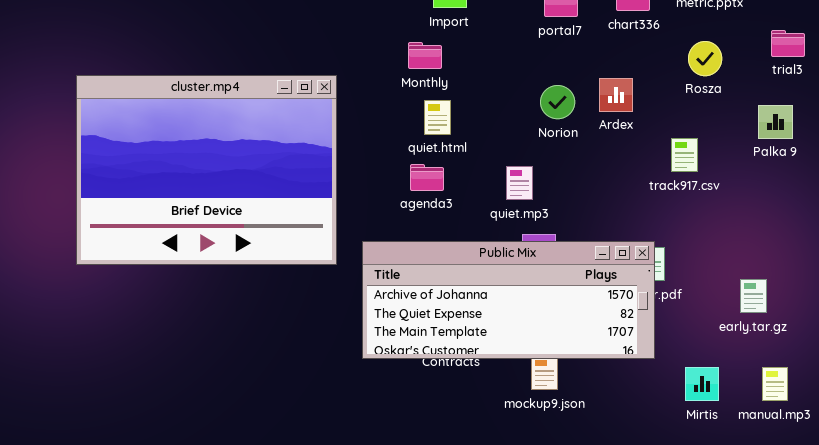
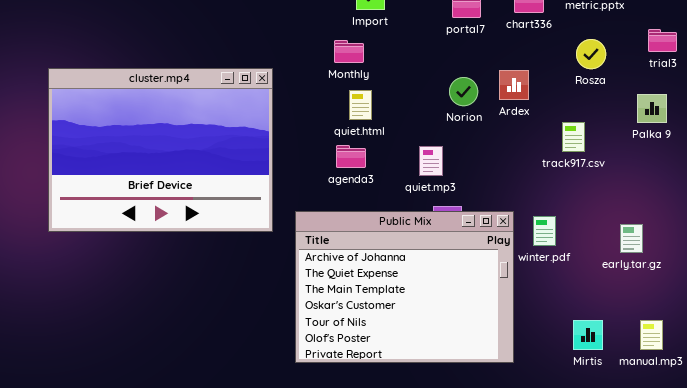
Public Mix: [362,241,655,359] -> [295,211,514,363], resized
early.tar.gz: [740,279,767,313] -> [620,224,643,253], moved

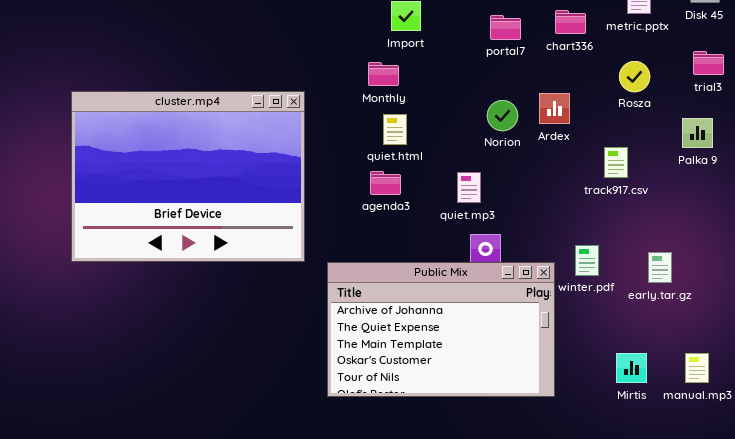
Public Mix: [295,211,514,363] -> [327,262,555,397], resized
early.tar.gz: [620,224,643,253] -> [648,252,672,283], moved

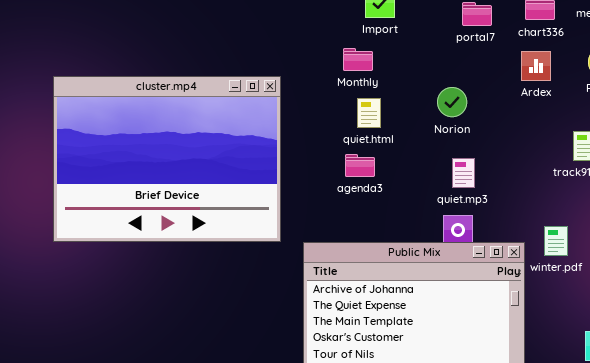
Ardex: [539,93,570,124] -> [521,51,551,81], moved
Norion: [487,100,518,131] -> [437,87,467,117], moved
quiet.mp3: [457,172,481,203] -> [452,158,475,188], moved

